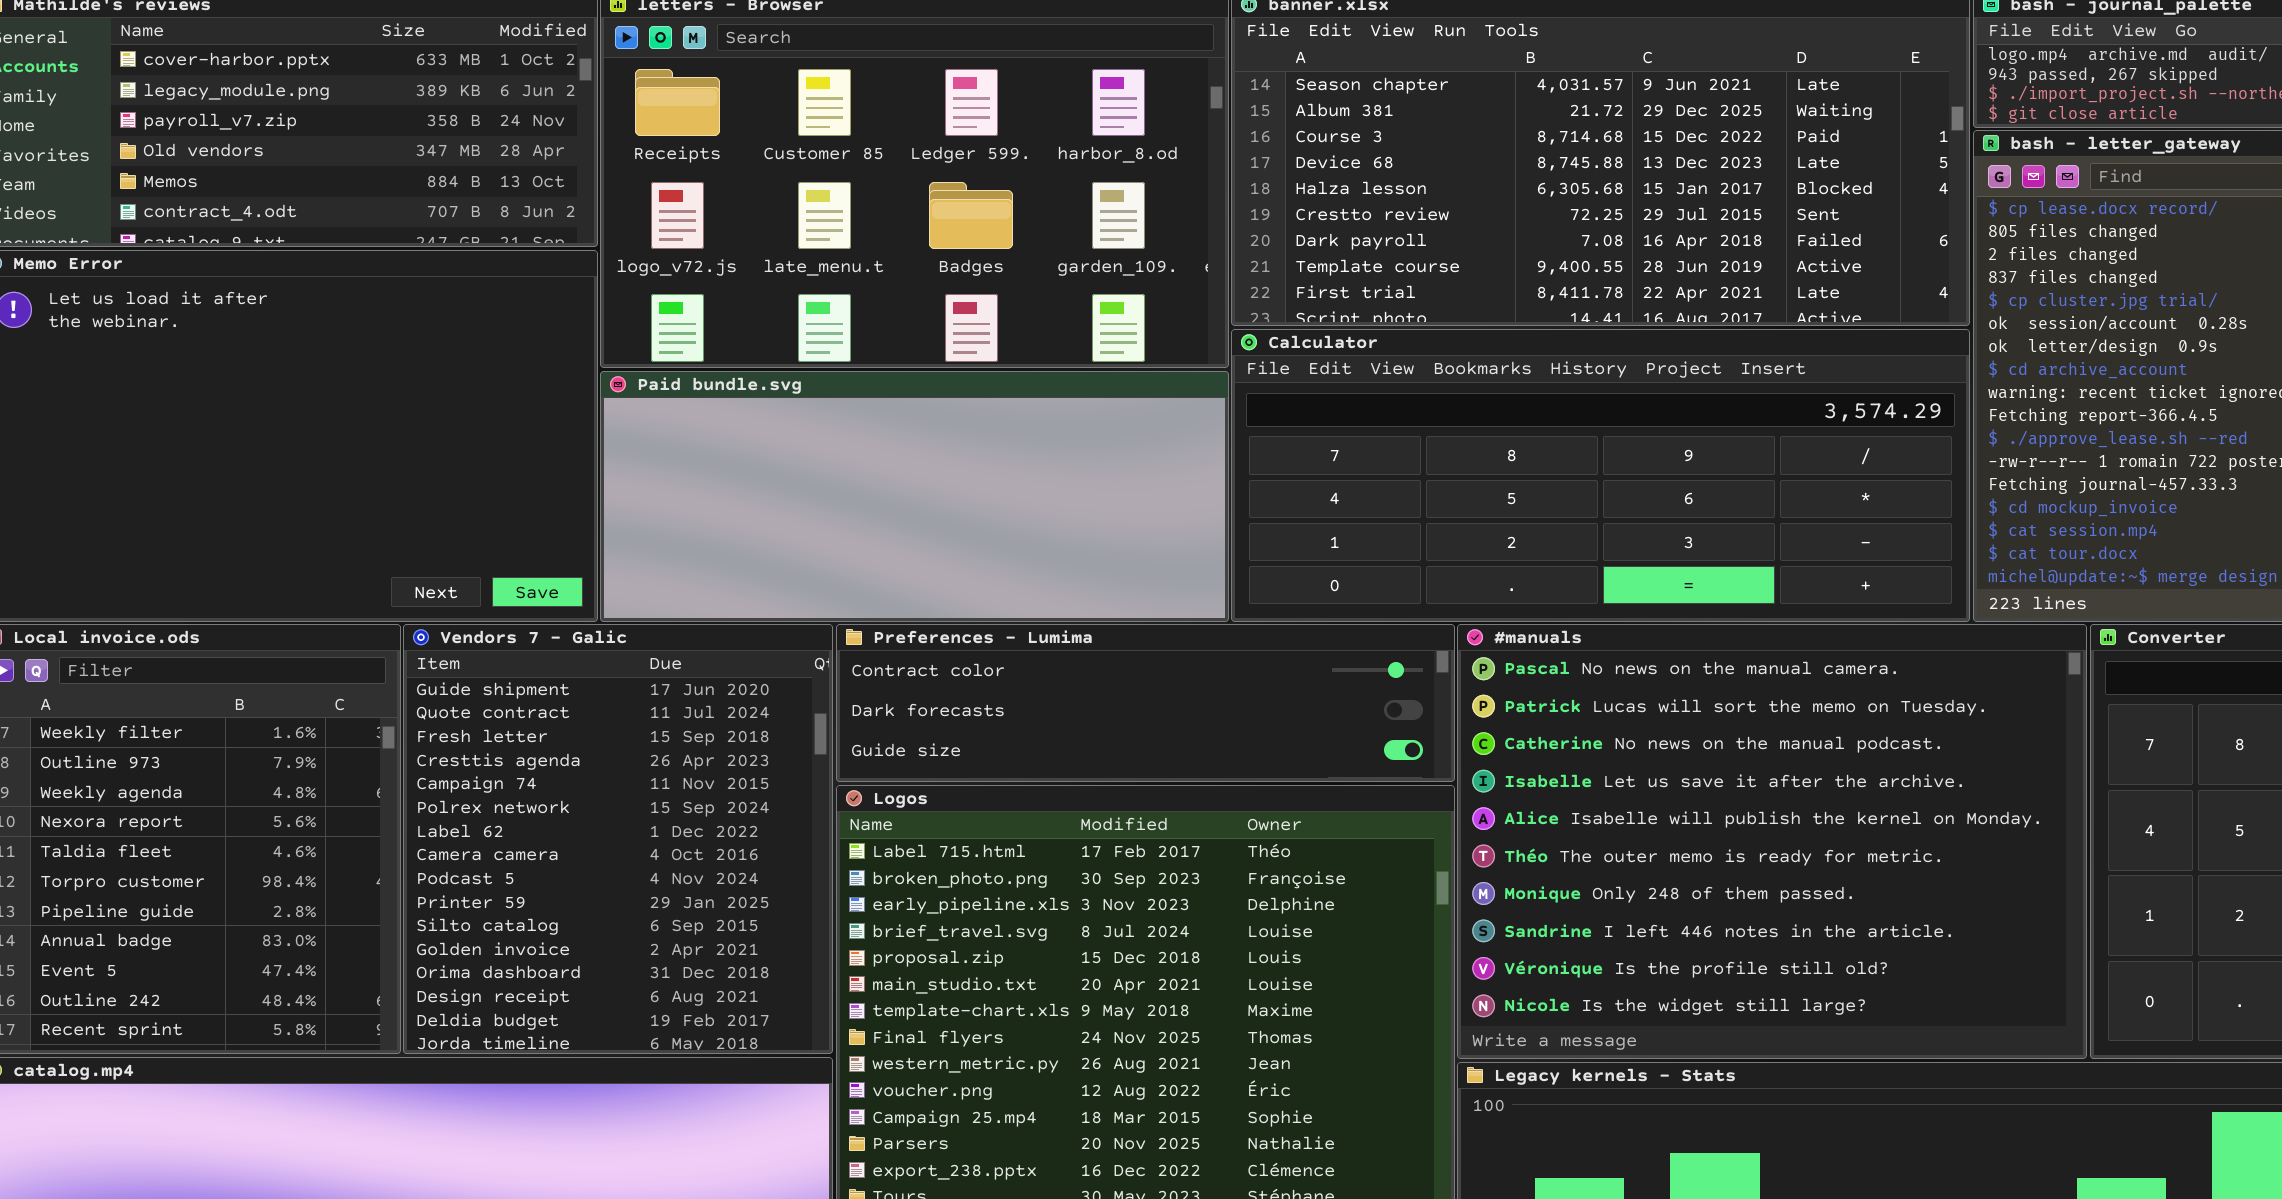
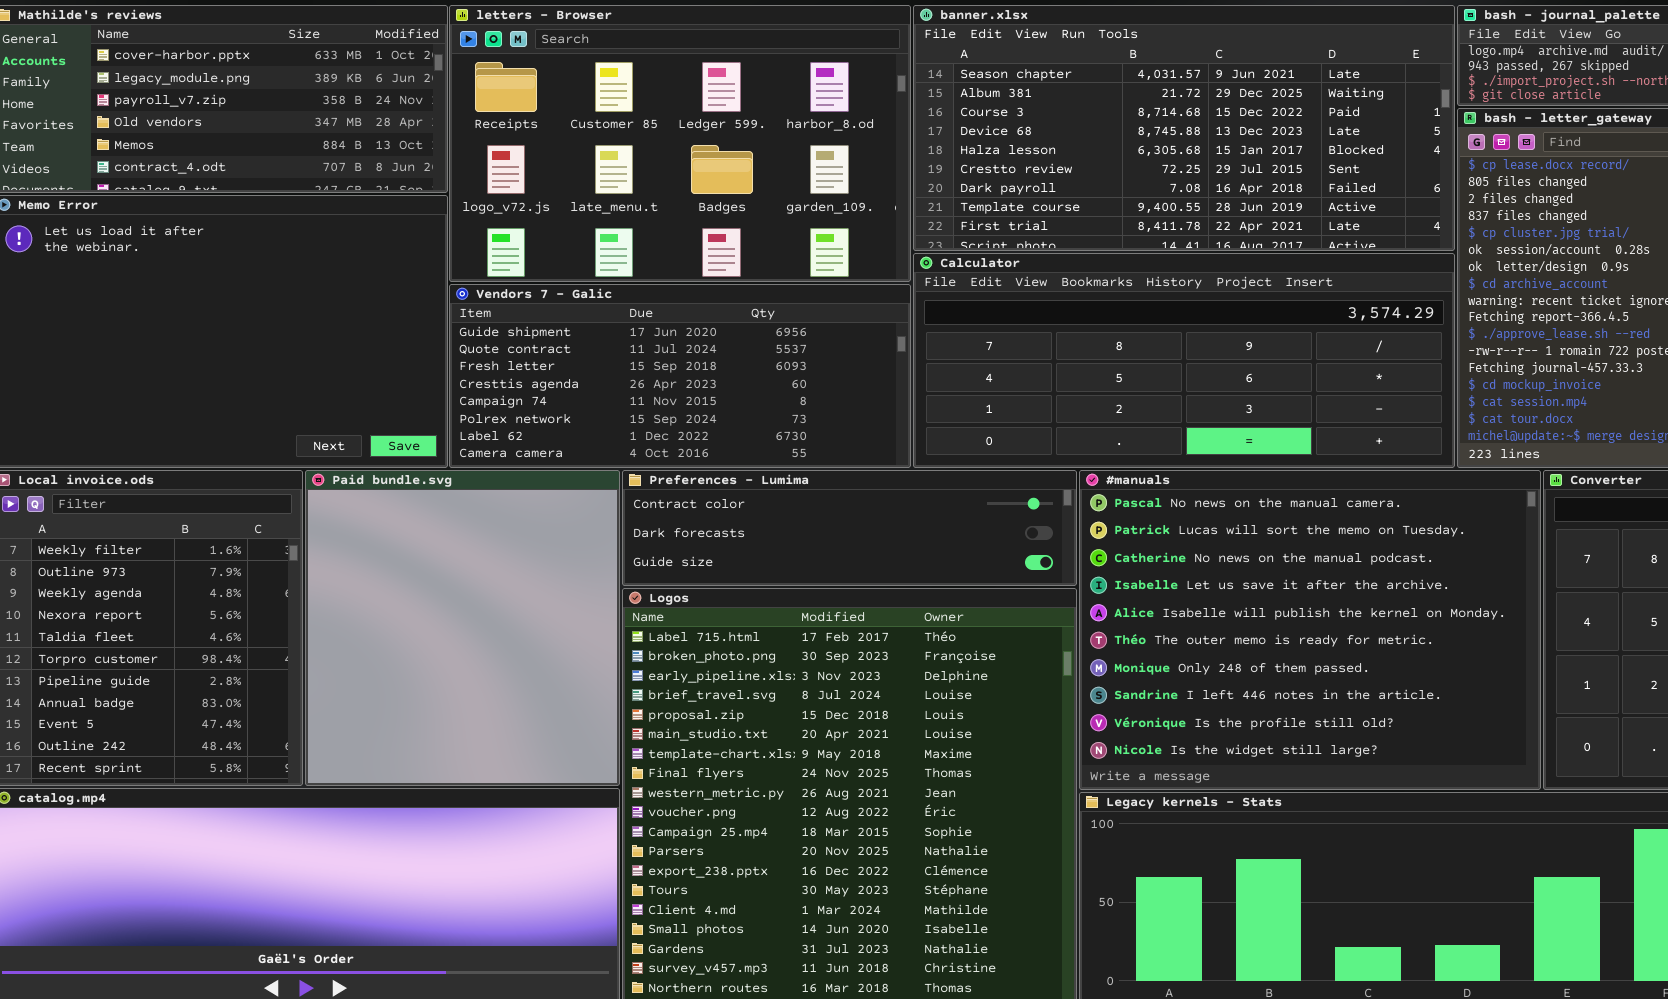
Paid bundle.svg: [600,371,1229,622] -> [305,470,620,786], moved, resized
Vendors 7 - Galic: [403,624,833,1054] -> [449,284,911,468], moved, resized

